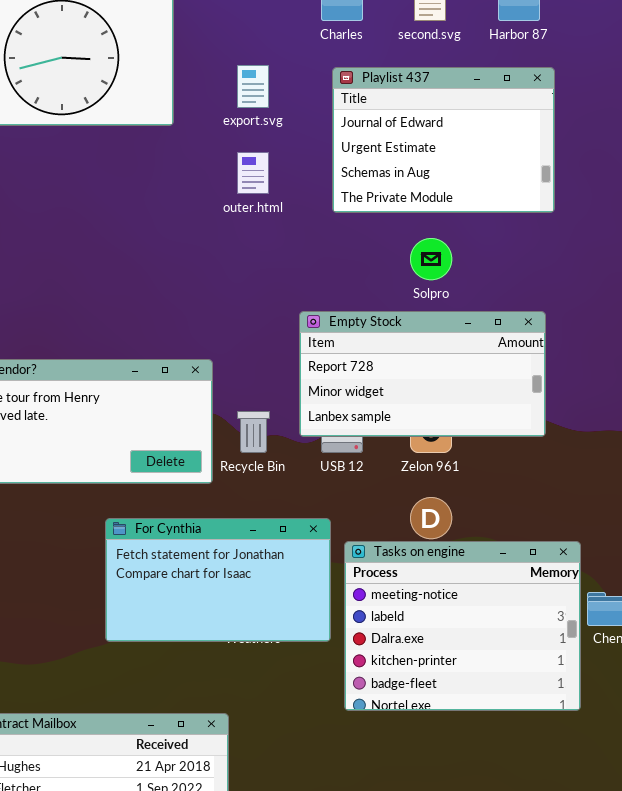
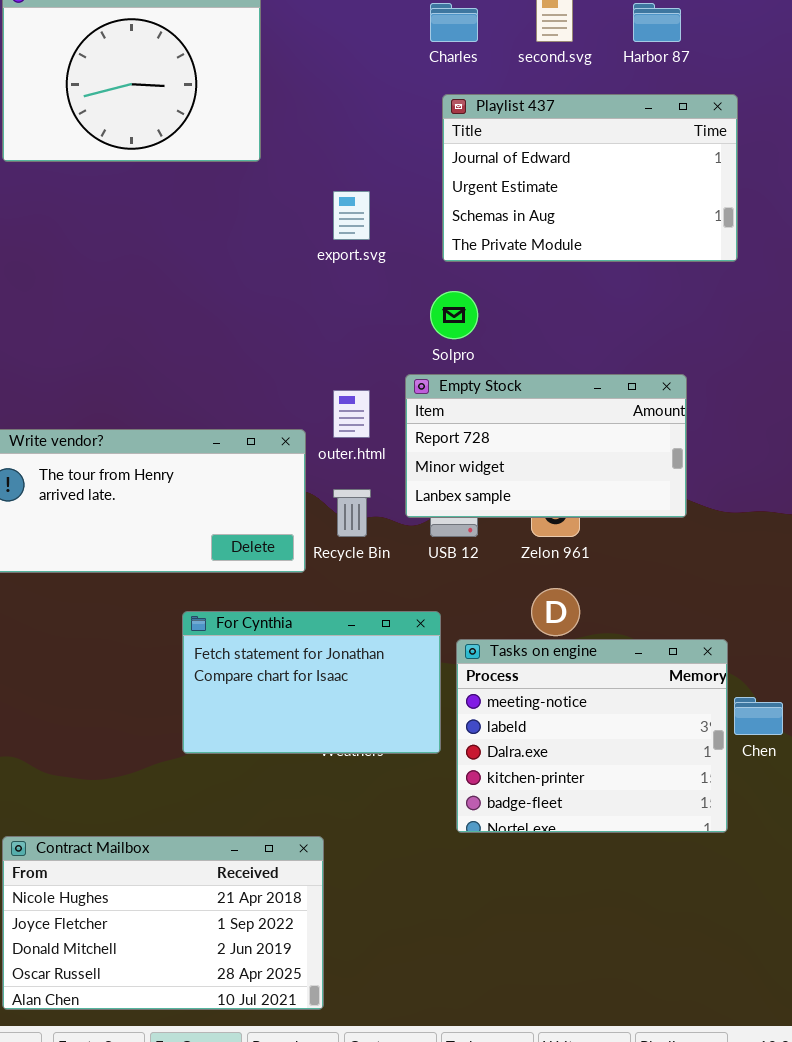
export.svg: [237,65,269,108] -> [333,191,370,240], moved
Playlist 437: [332,67,555,213] -> [442,94,738,262], resized
outer.html: [237,152,269,194] -> [333,390,370,438], moved
Solpro: [410,238,452,280] -> [430,291,478,339], moved

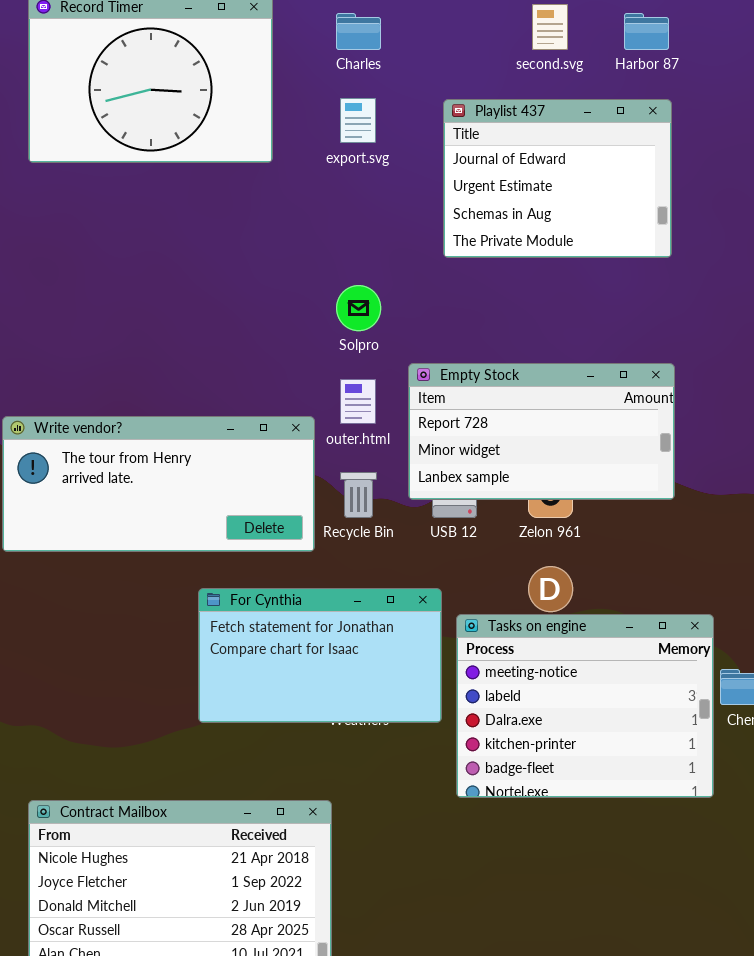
Charles: [430,3,478,42] -> [336,13,381,50], moved
Playlist 437: [442,94,738,262] -> [443,99,672,258], resized
export.svg: [333,191,370,240] -> [340,98,376,143], moved
Solpro: [430,291,478,339] -> [336,285,381,331], moved

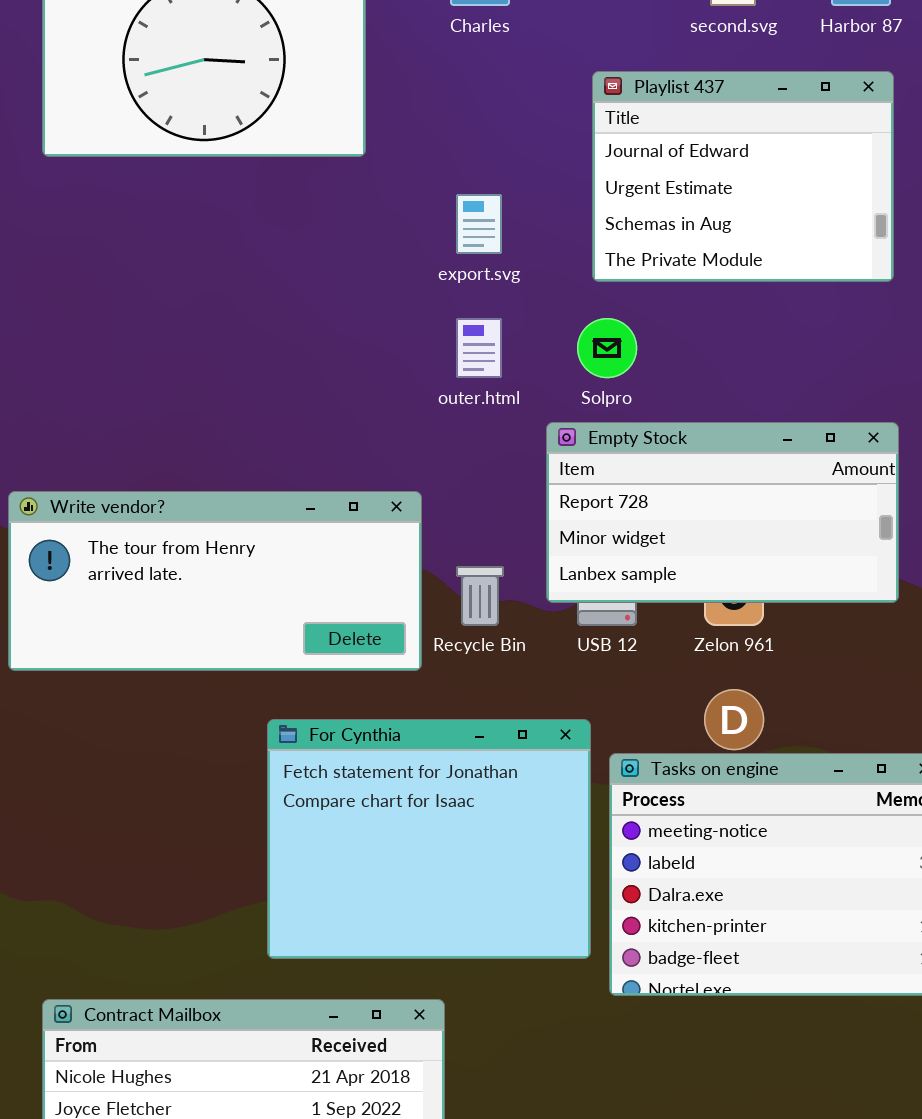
export.svg: [340,98,376,143] -> [456,194,502,254], moved
Solpro: [336,285,381,331] -> [577,318,637,378], moved
outer.html: [340,379,376,424] -> [456,318,502,378], moved
For Cynthia: [198,588,442,723] -> [267,719,591,959], resized

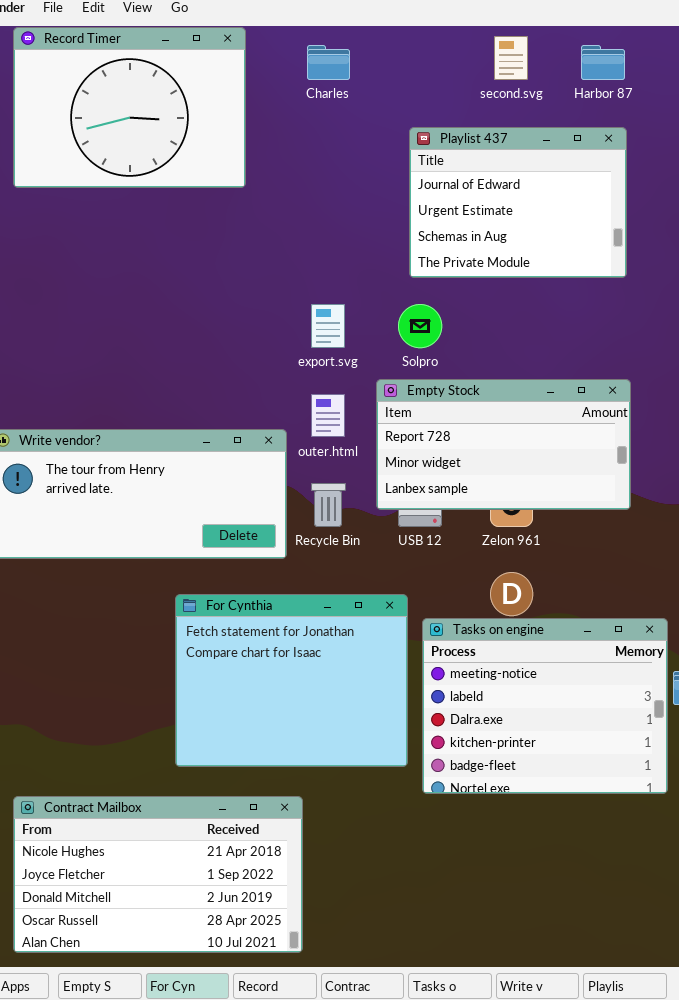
export.svg: [456,194,502,254] -> [311,304,345,348], moved
outer.html: [456,318,502,378] -> [311,394,345,437], moved

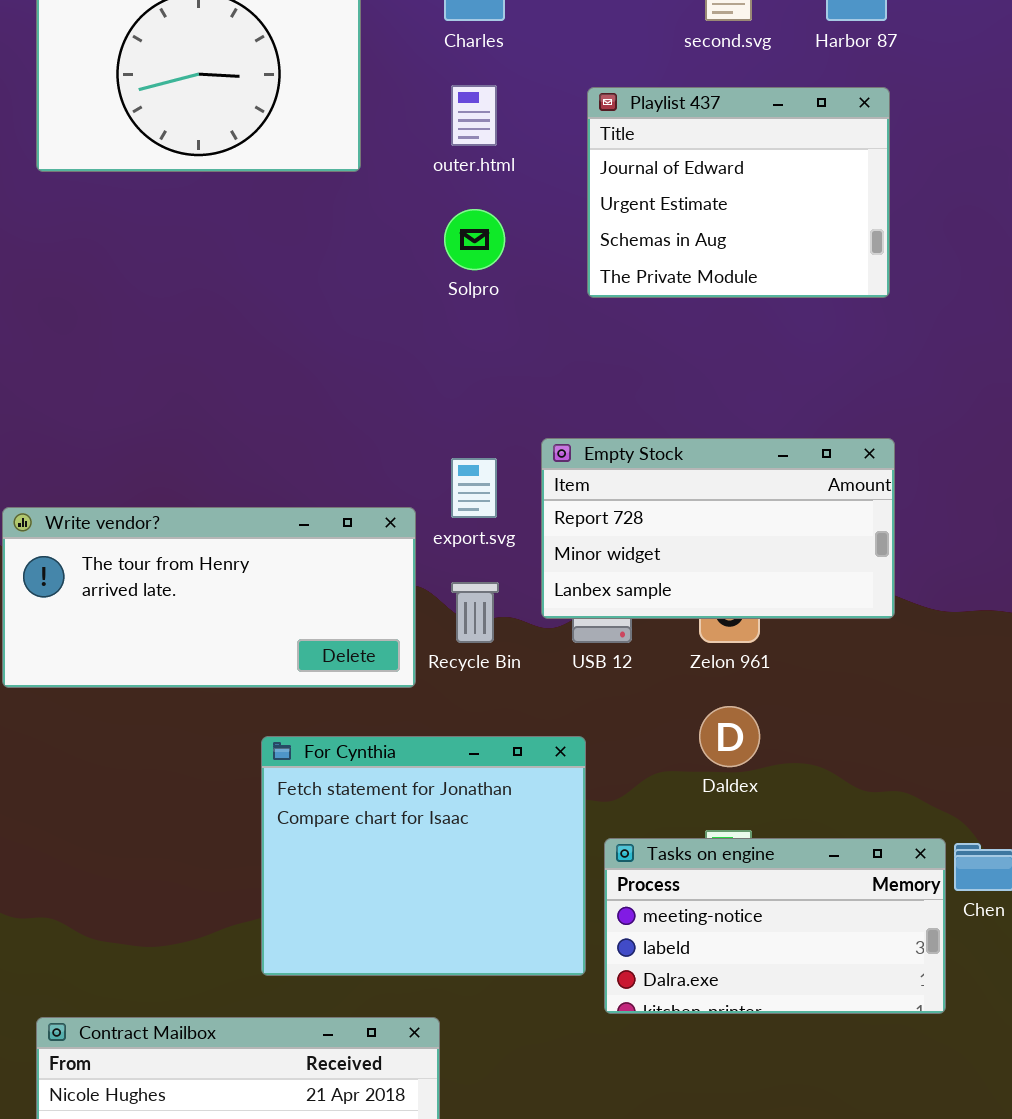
export.svg: [311,304,345,348] -> [451,458,497,518], moved
Solpro: [398,304,442,348] -> [444,209,505,270], moved
outer.html: [311,394,345,437] -> [451,85,497,146], moved
Tasks on engine: [422,618,668,794] -> [604,838,946,1014], resized

